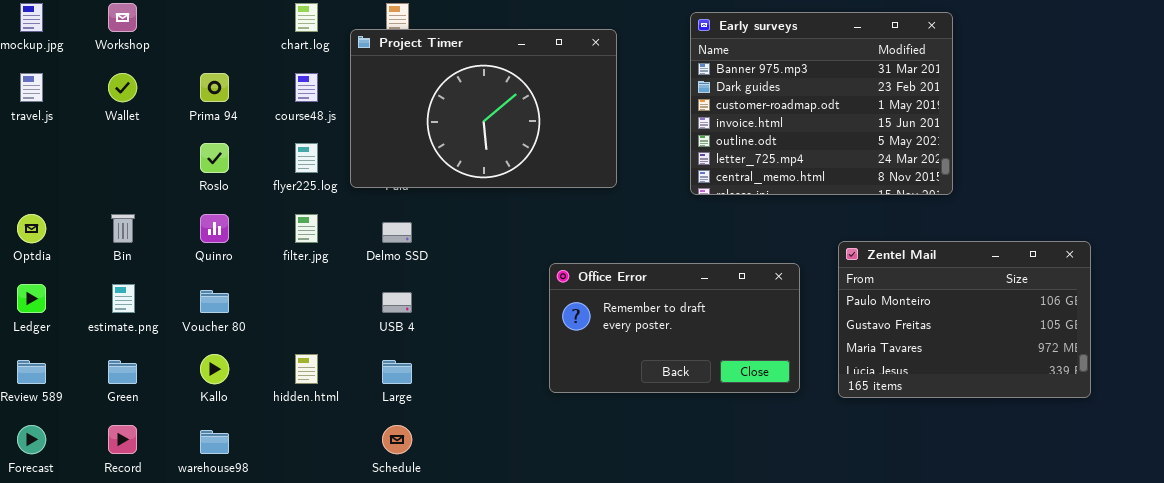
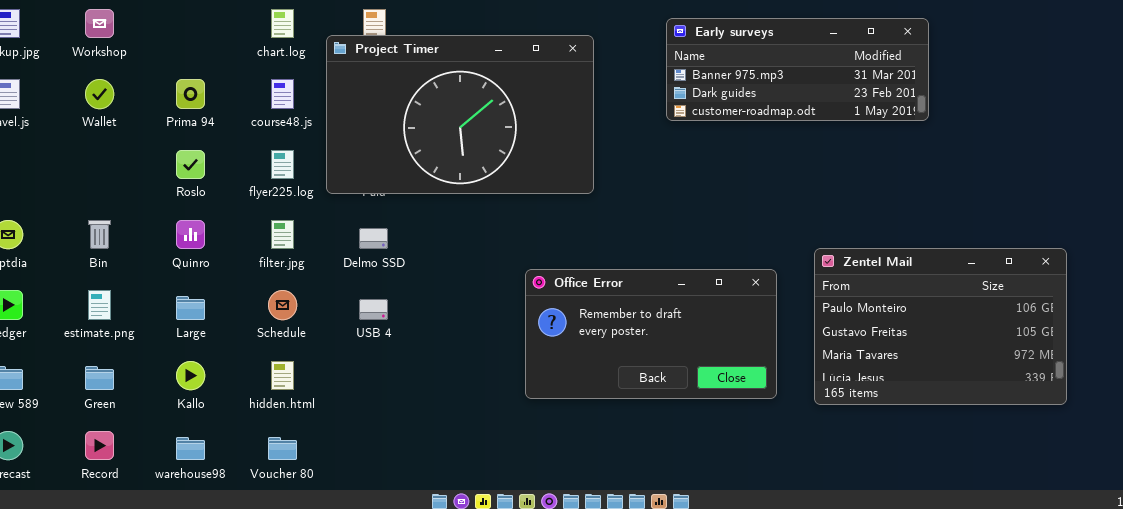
Early surveys: [690,12,953,195] -> [666,18,929,121], resized
Voucher 80: [200,290,229,313] -> [268,437,297,460], moved
Large: [382,360,412,384] -> [176,296,205,320], moved
Schedule: [382,425,412,454] -> [268,290,297,320], moved

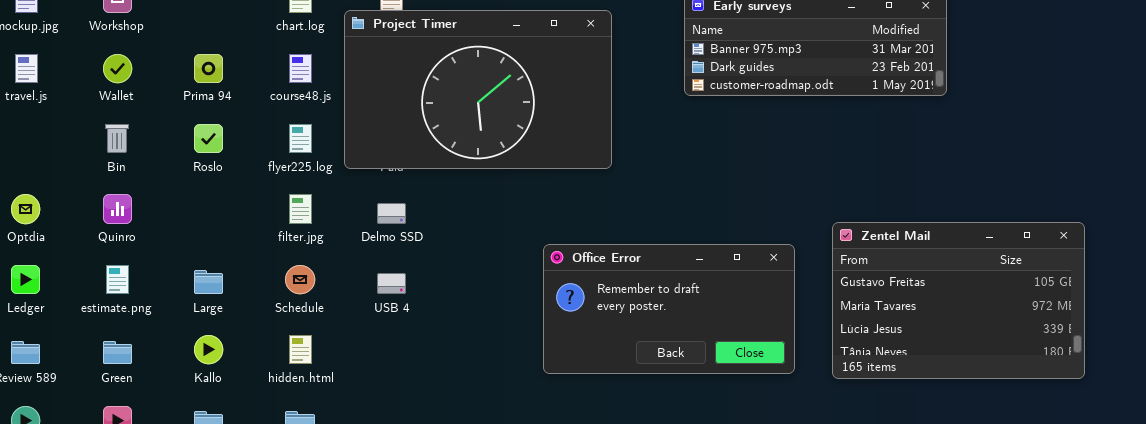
Bin: [88,220,111,249] -> [105,124,129,153], moved
Quinro: [176,220,205,249] -> [103,194,132,224], moved
Zentel Mail: [814,248,1067,405] -> [832,222,1085,379], scrolled down 1 row

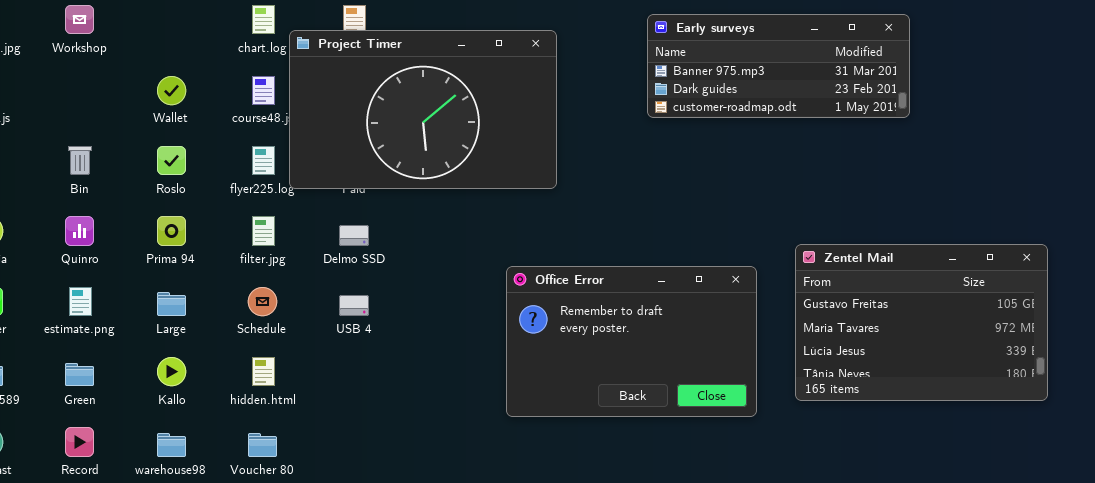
Project Timer: [344,10,612,169] -> [289,30,557,189], moved
Wallet: [103,54,132,83] -> [157,76,186,105], moved
Prima 94: [194,54,223,83] -> [157,216,186,246], moved
Office Error: [543,244,795,374] -> [506,266,757,417], resized

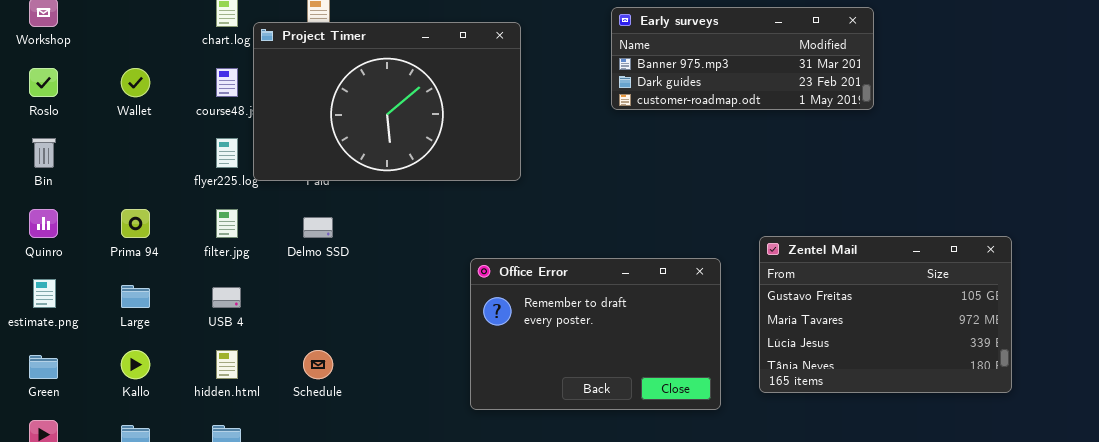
Roslo: [157,146,186,175] -> [29,68,58,97], moved
Schedule: [248,287,277,316] -> [303,350,333,379], moved
USB 4: [339,295,369,316] -> [212,287,241,308], moved

